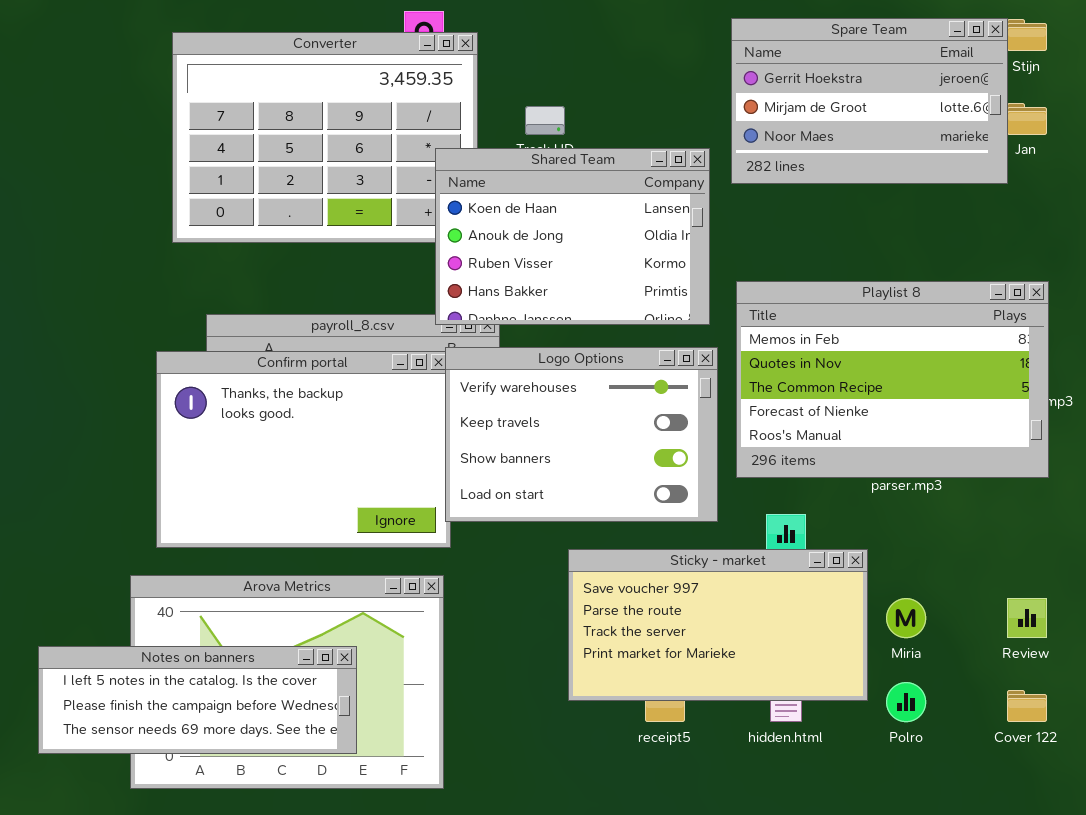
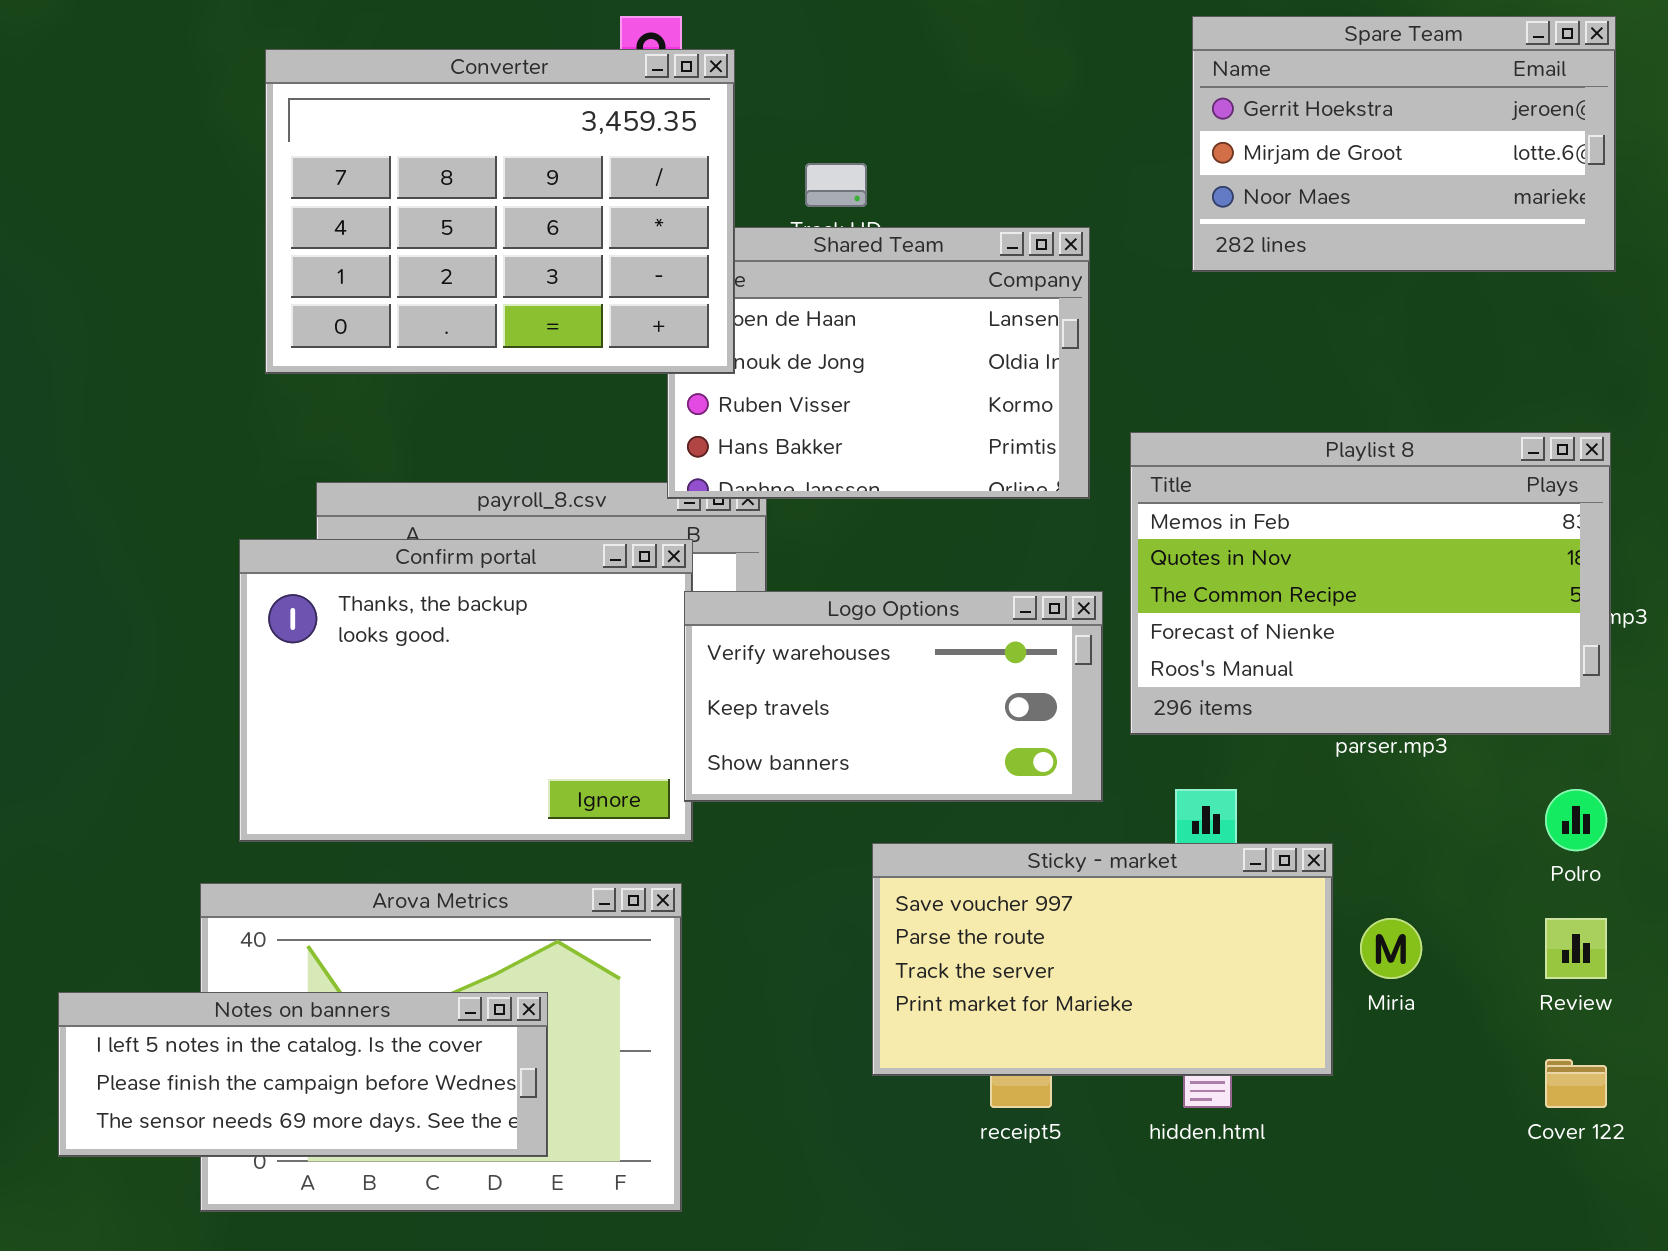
Spare Team: [731,18,1008,184] -> [1192,16,1616,272], moved
Converter: [172,32,478,243] -> [265,49,735,374], raised
Logo Options: [445,347,718,522] -> [684,591,1103,802], resized
Polro: [886,682,926,722] -> [1545,789,1607,851], moved

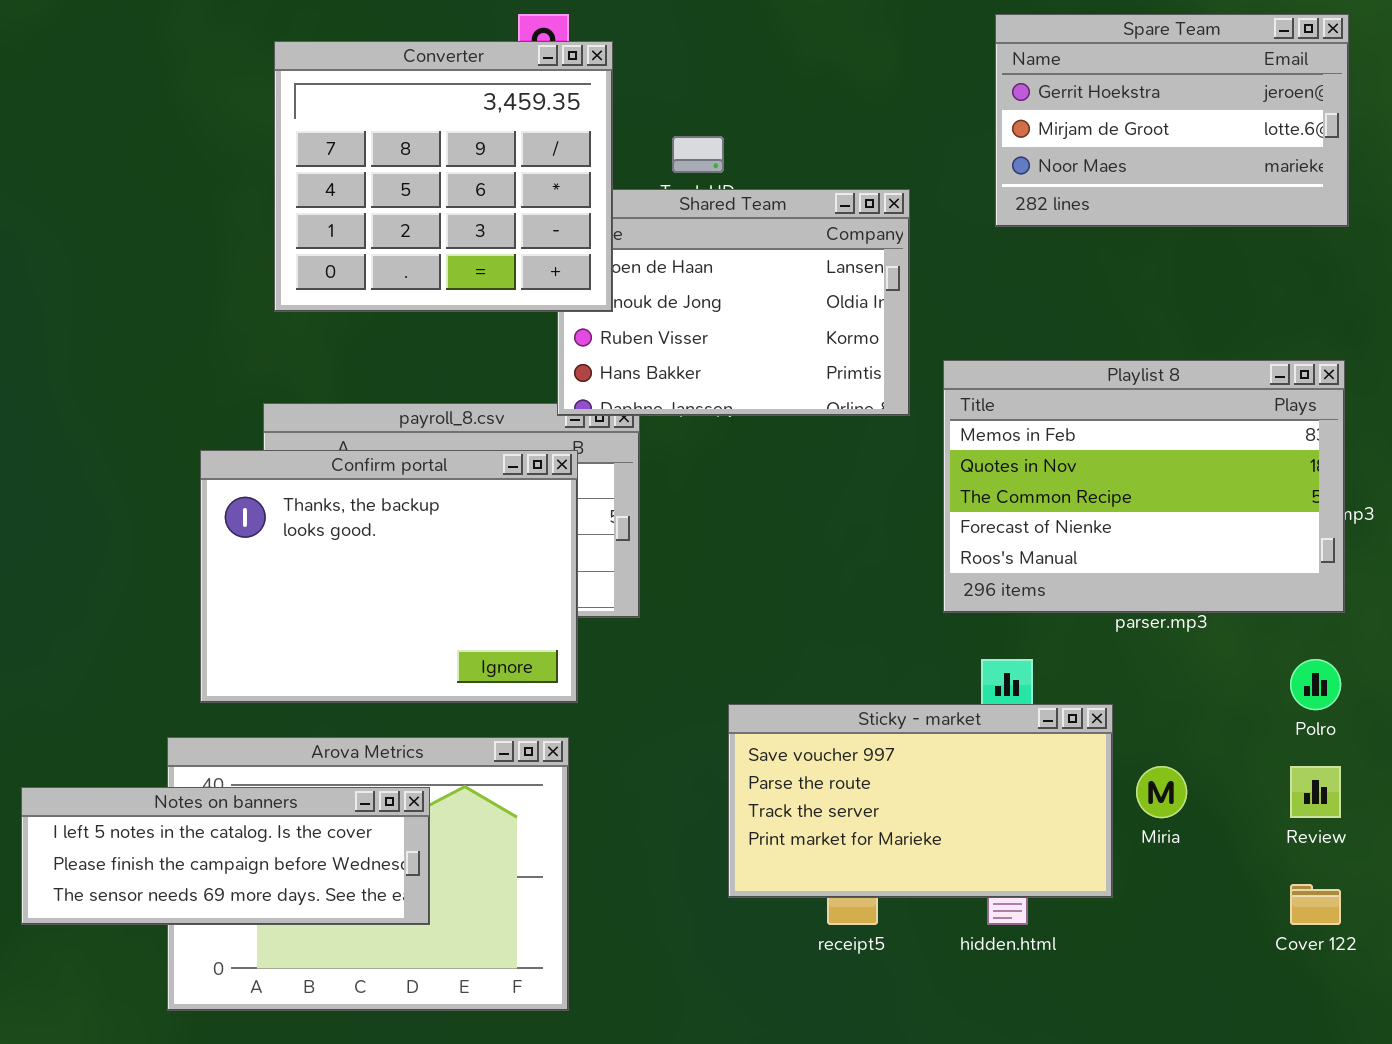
Converter: [265,49,735,374] -> [274,41,613,312], resized
Logo Options: [684,591,1103,802] -> none, closed
Notes on banners: [58,992,548,1157] -> [21,787,430,925], moved

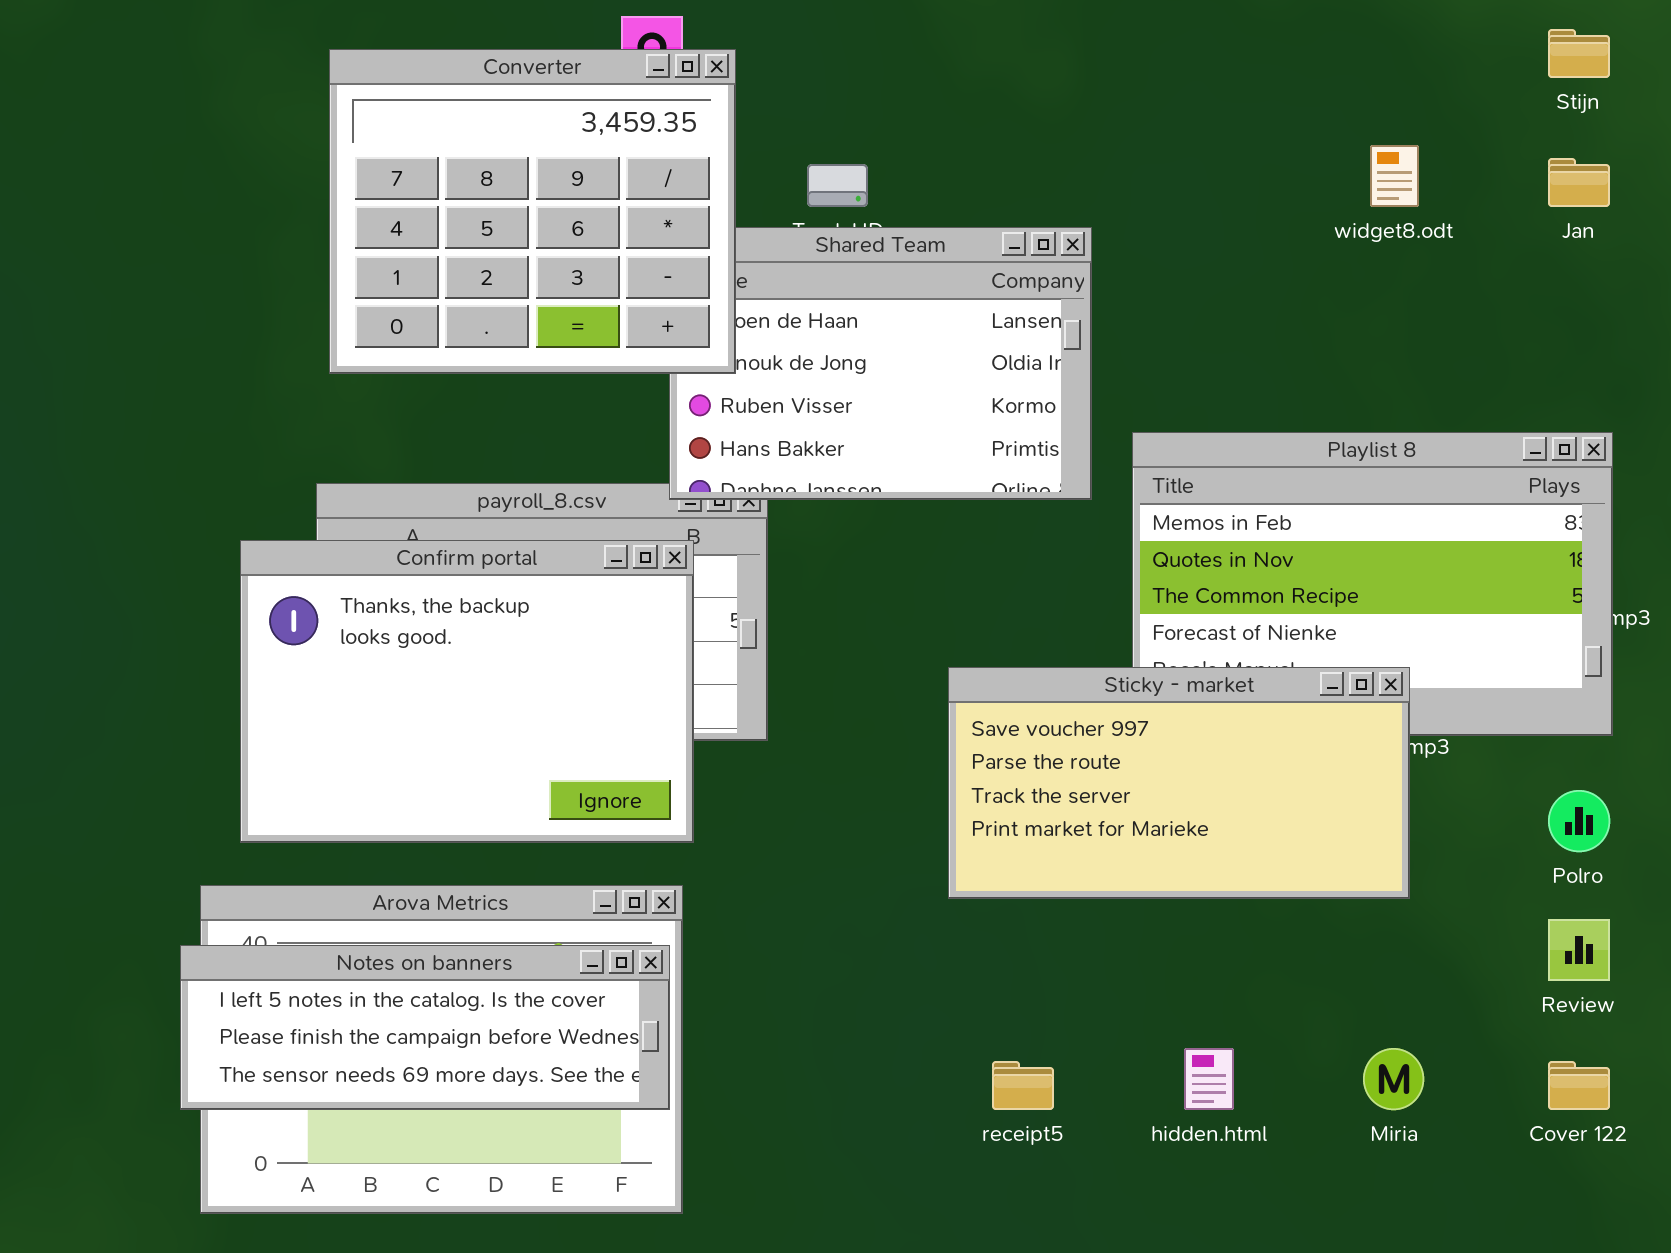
Spare Team: [995,14,1349,227] -> none, closed
Sticky - market: [728,704,1113,898] -> [948,667,1410,899], moved
Miria: [1136,766,1187,818] -> [1363,1048,1424,1110], moved
Notes on banners: [21,787,430,925] -> [180,945,670,1110], moved

